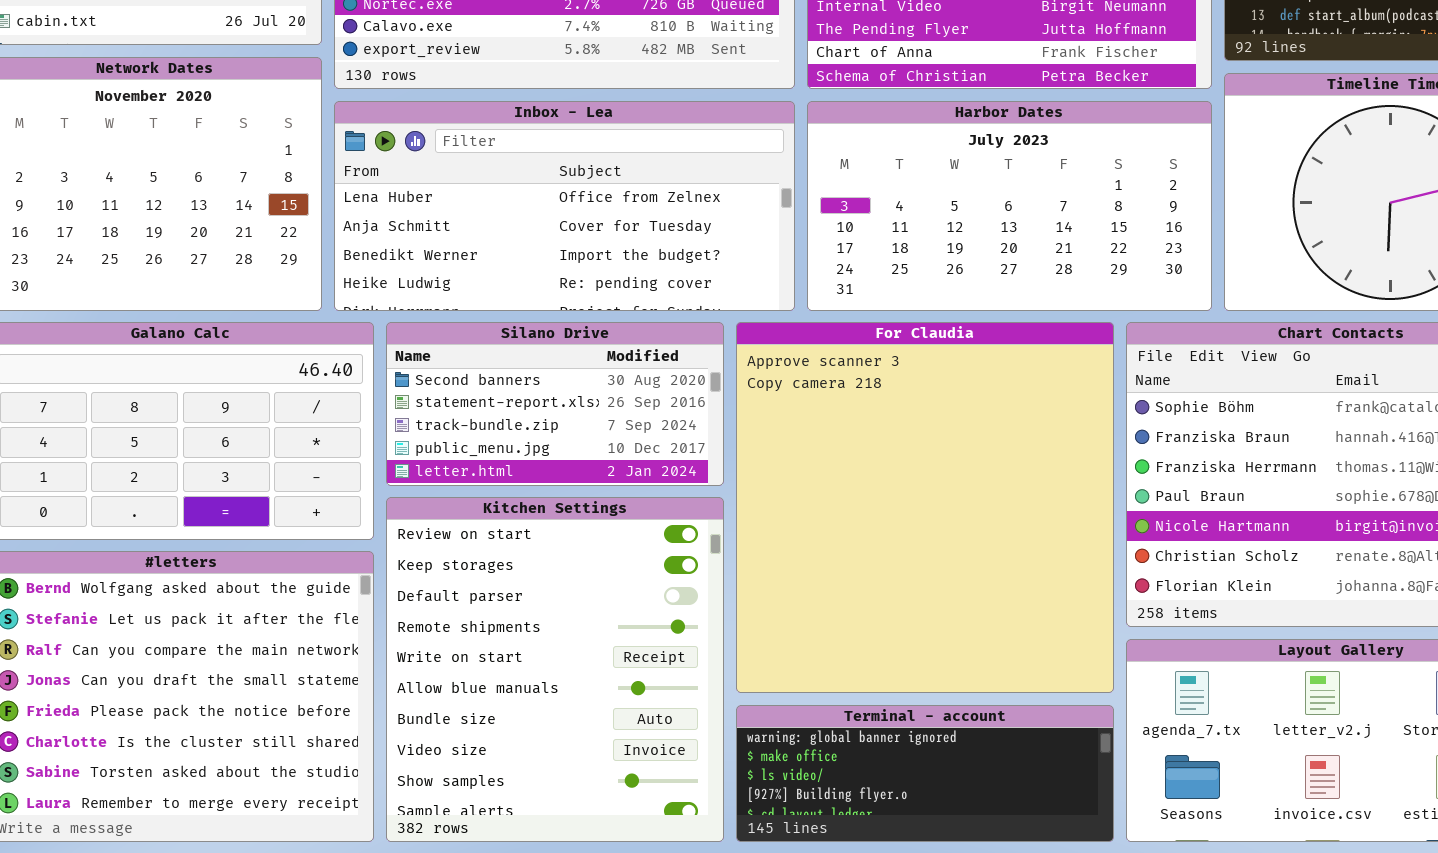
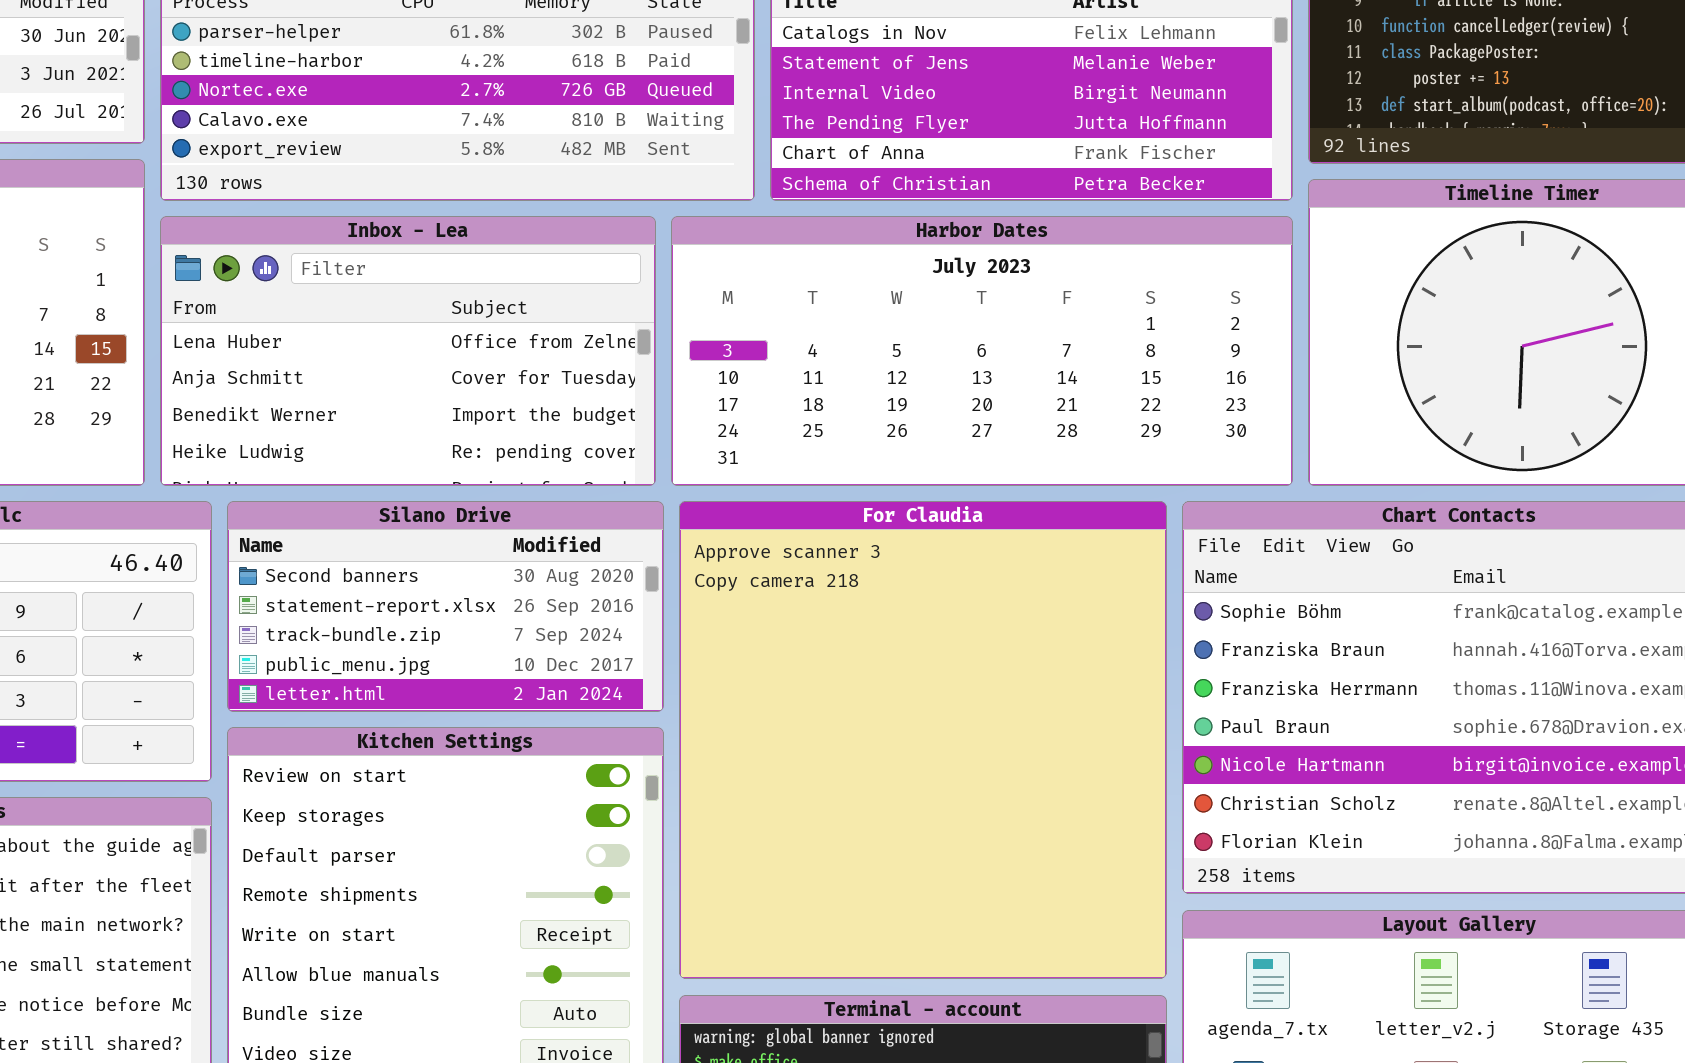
Inbox - Lea: [334,101,795,311] -> [160,216,656,486], resized
Harbor Dates: [807,101,1212,311] -> [671,216,1293,486], resized

